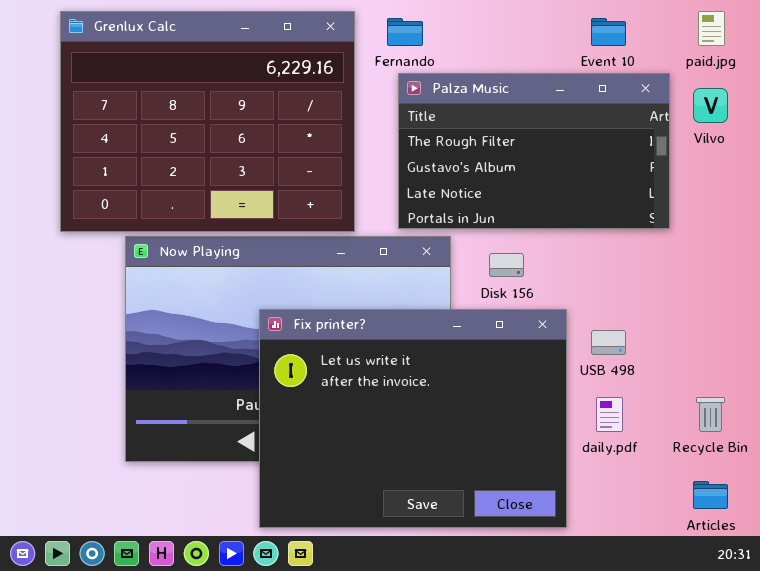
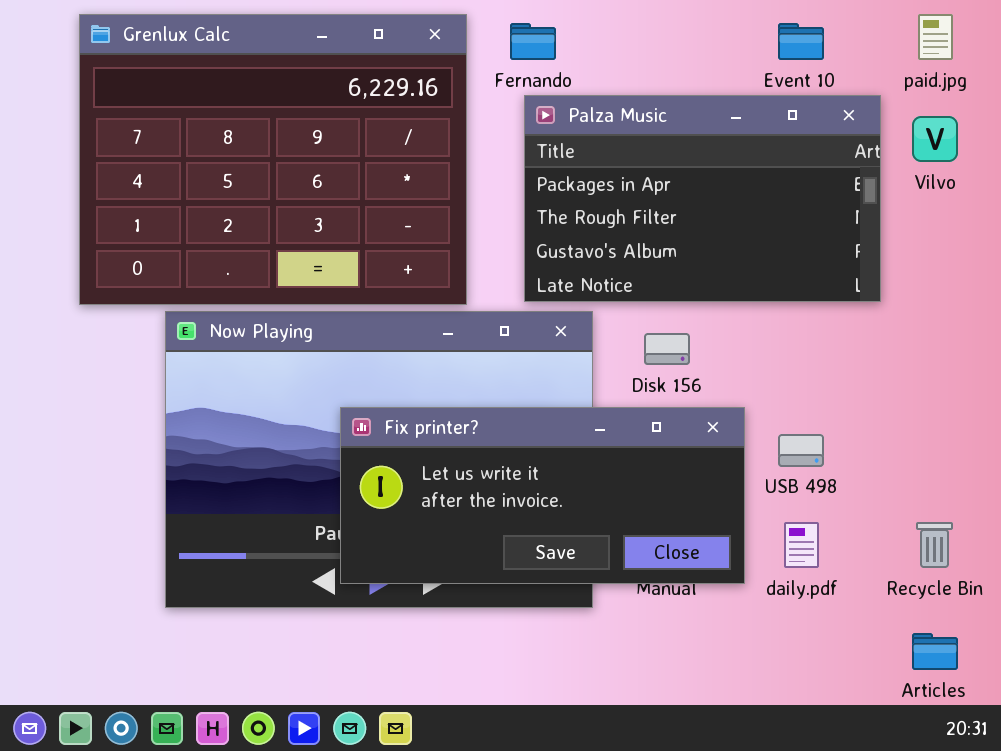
Palza Music: [398,73,670,229] -> [524,95,881,302], scrolled up 1 row
Fix printer?: [259,309,567,528] -> [340,407,745,584], resized

